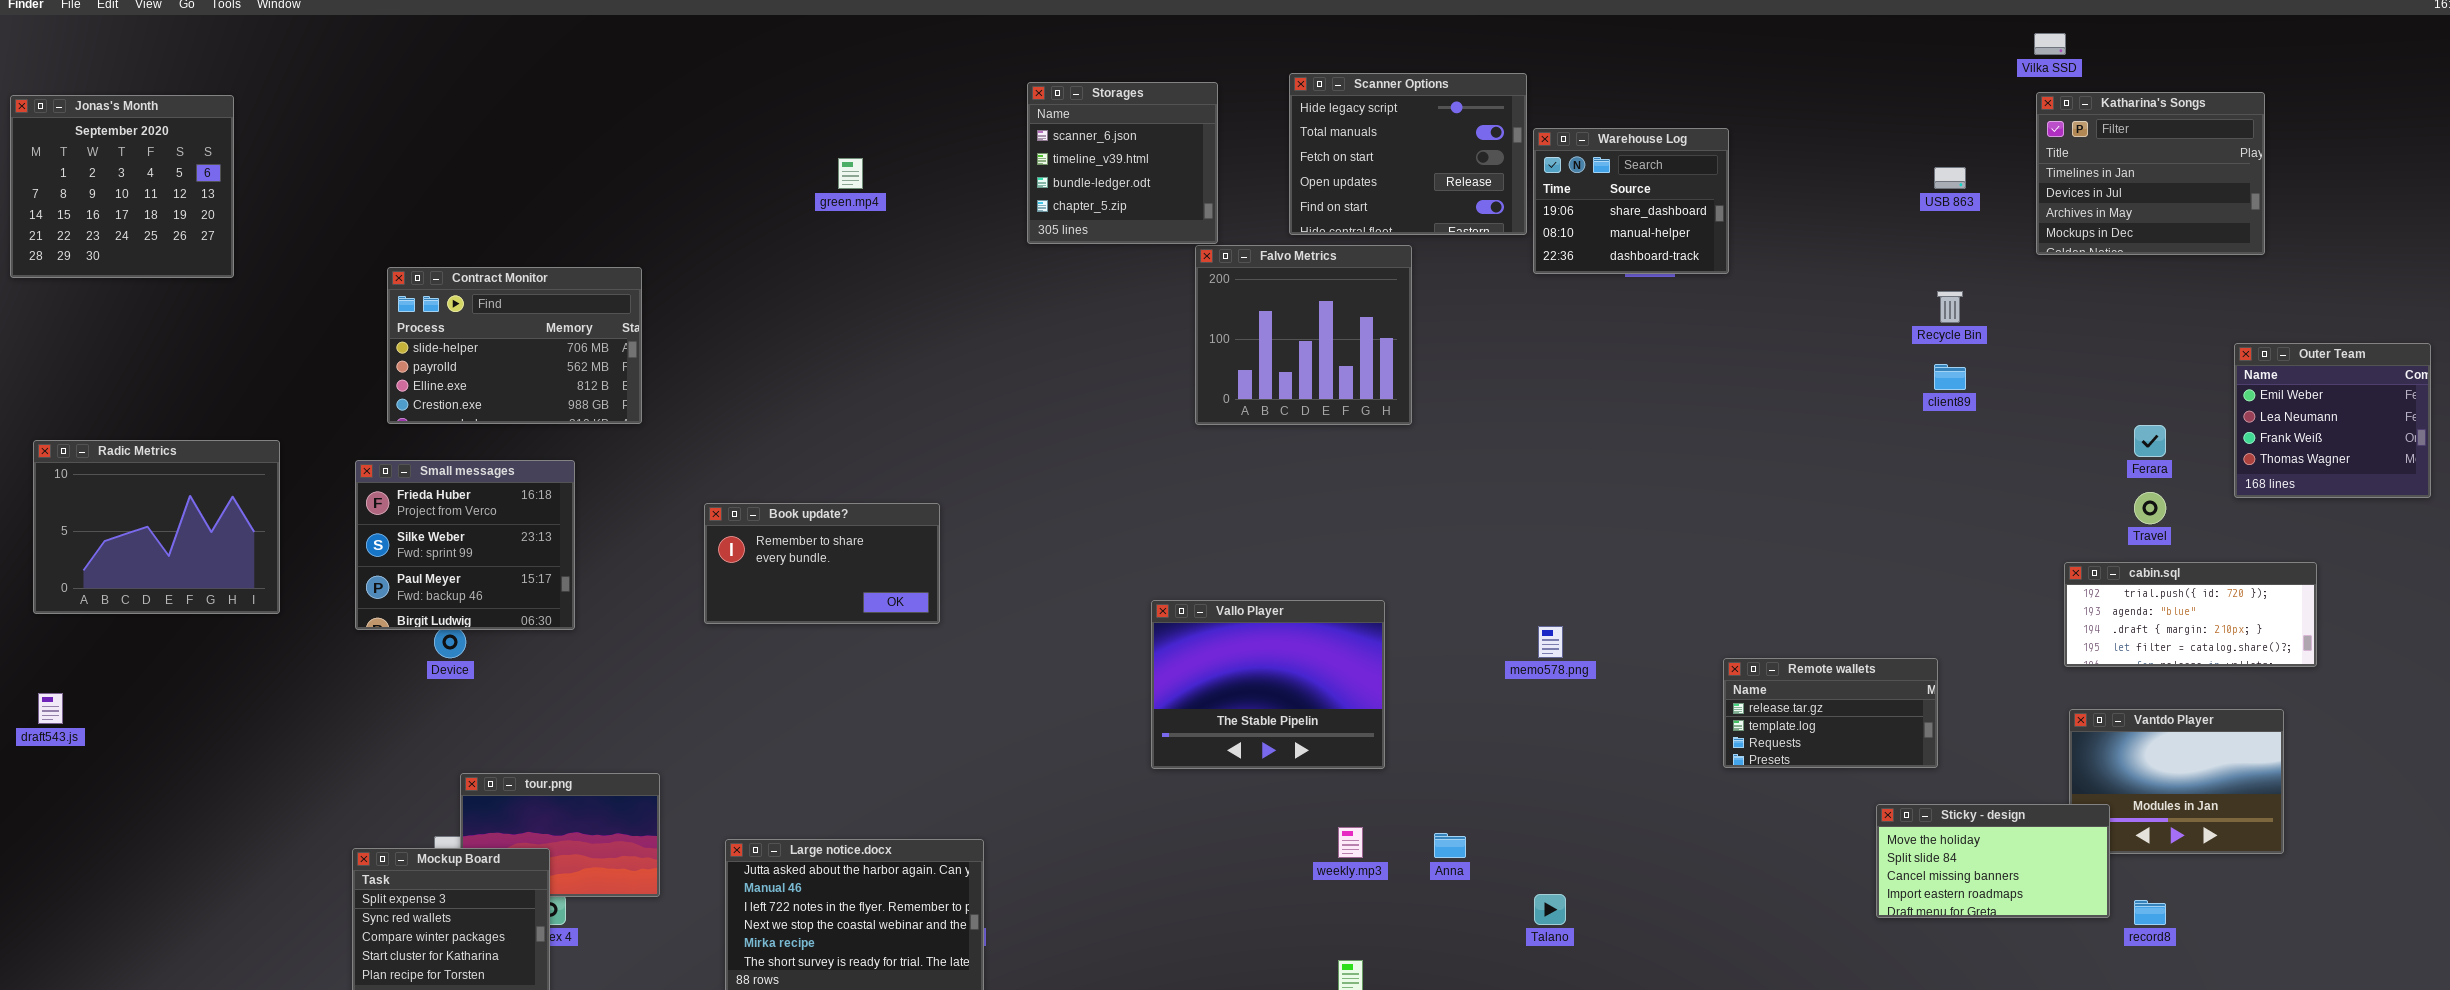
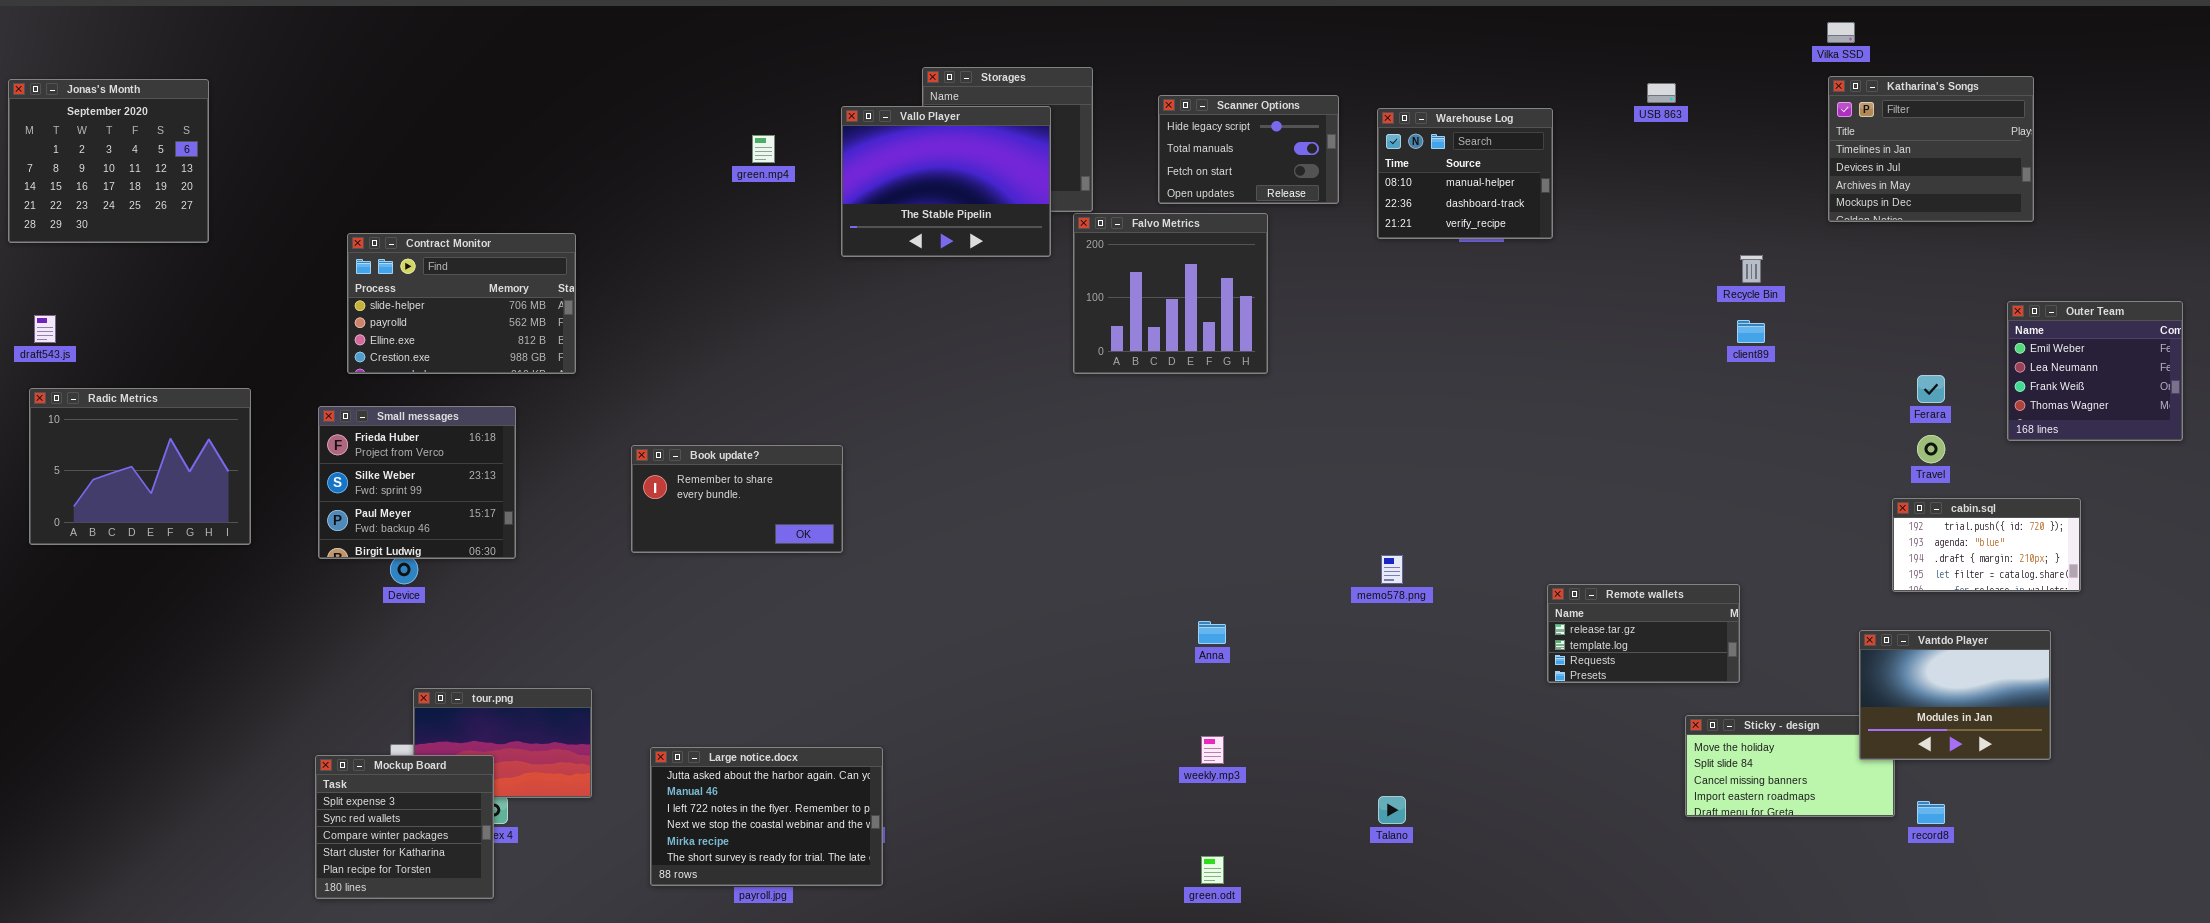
Scanner Options: [1289,73,1527,235] -> [1158,95,1339,204], resized
Warehouse Log: [1533,128,1729,274] -> [1377,108,1553,239], scrolled down 1 row
USB 863: [1934,167,1966,189] -> [1647,83,1676,103], moved
cabin.sql: [2064,562,2317,667] -> [1892,498,2081,592], resized
Vallo Player: [1151,600,1385,769] -> [841,106,1051,257], moved
draft543.js: [38,693,63,724] -> [34,315,56,343], moved
Vantdo Player: [2069,709,2284,854] -> [1859,630,2051,760], raised
Anna: [1434,833,1466,858] -> [1198,621,1226,644], moved

